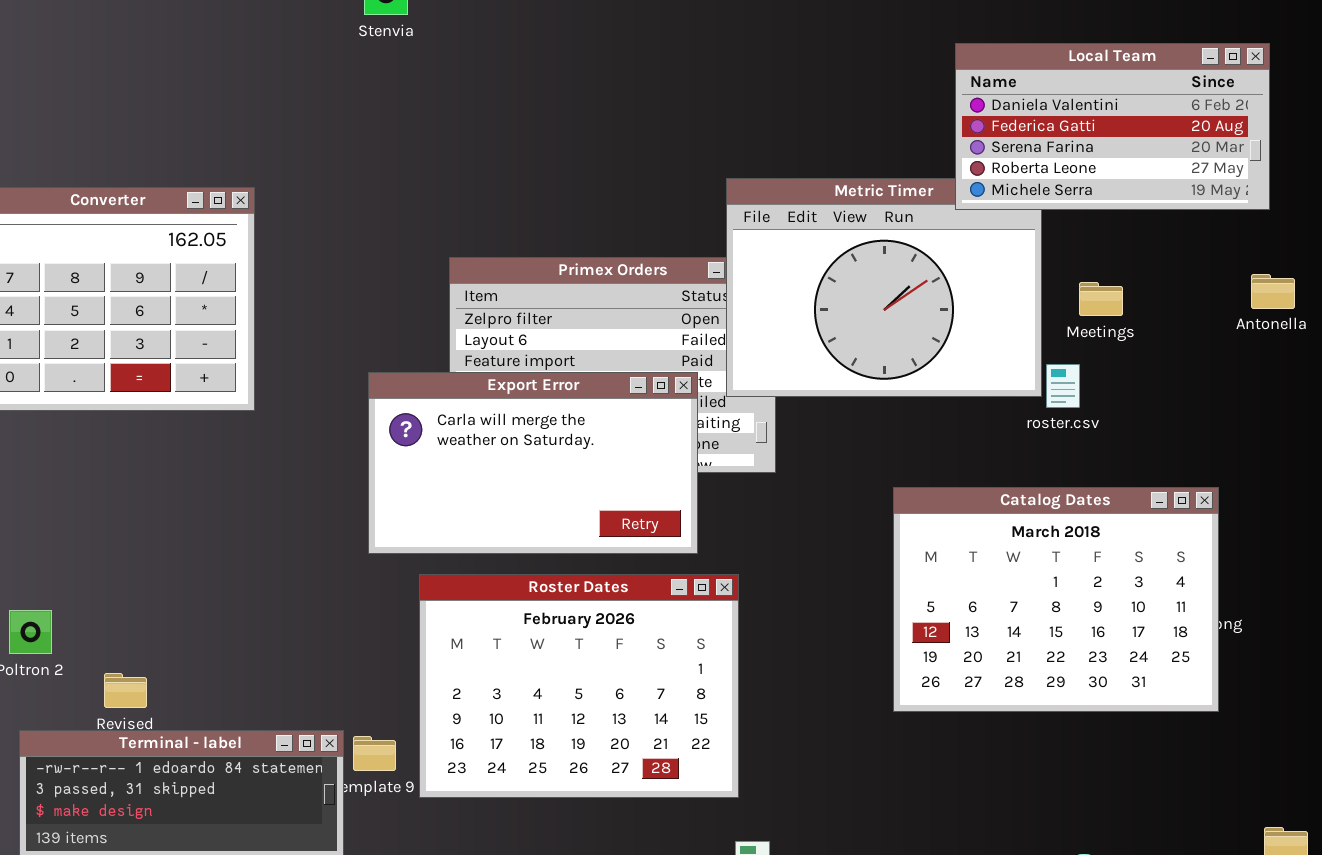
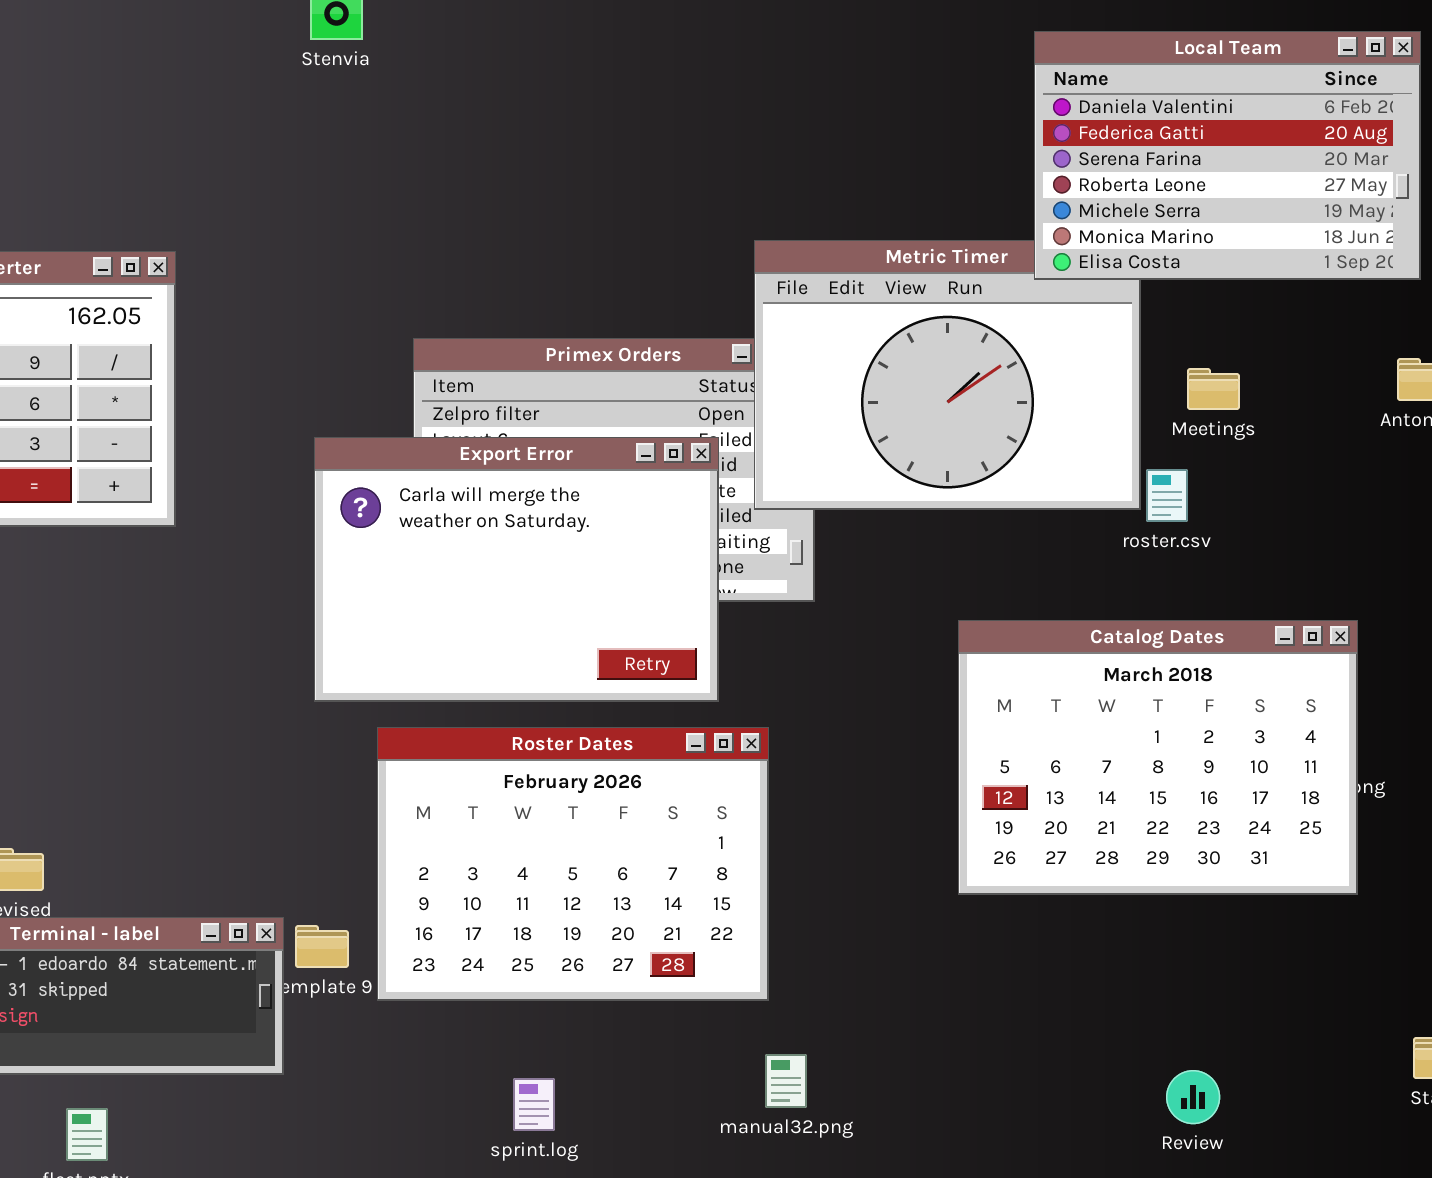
Local Team: [955,43,1270,210] -> [1034,31,1421,280], resized
Export Error: [368,372,698,554] -> [314,437,719,702], resized

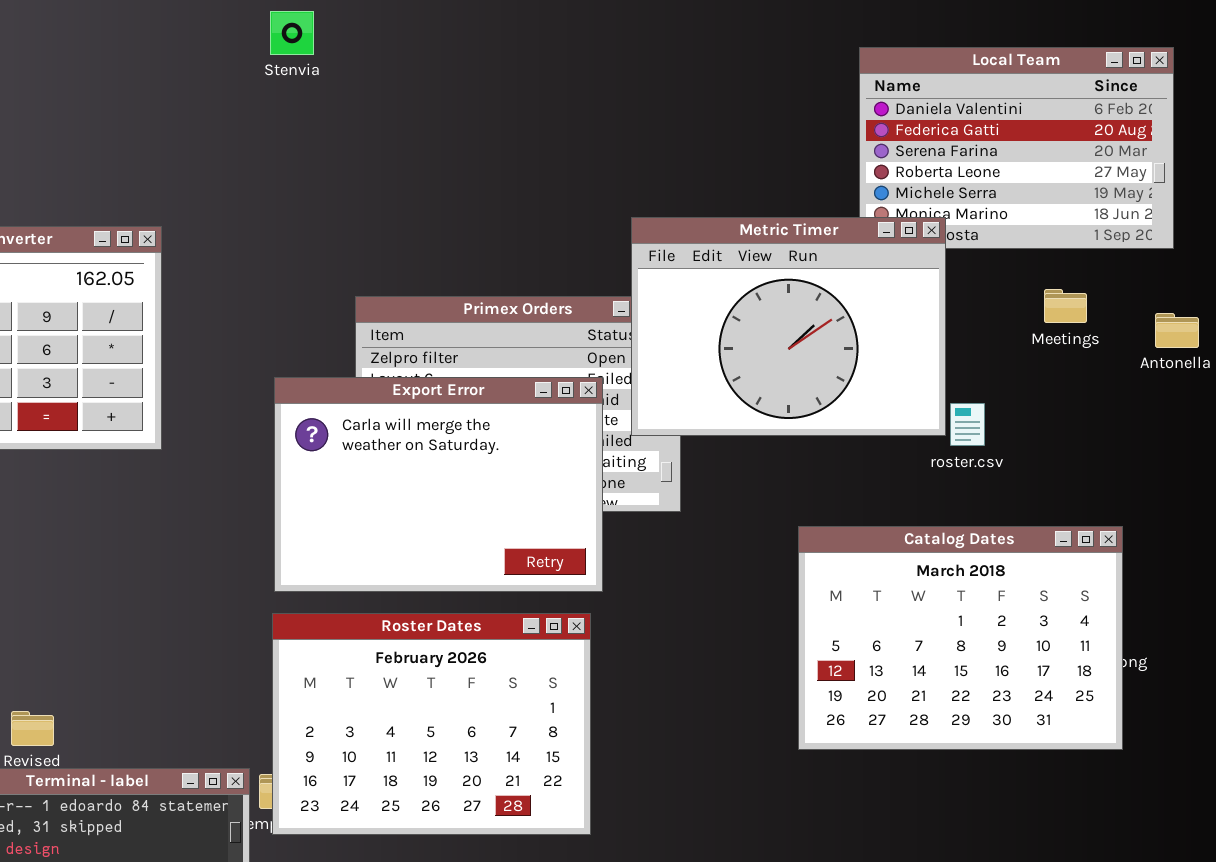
Metric Timer: [754,240,1141,510] -> [631,217,946,436], raised
Meetings: [1187,368,1240,410] -> [1044,289,1087,323], moved
Roster Dates: [377,727,769,1001] -> [272,613,591,835], moved

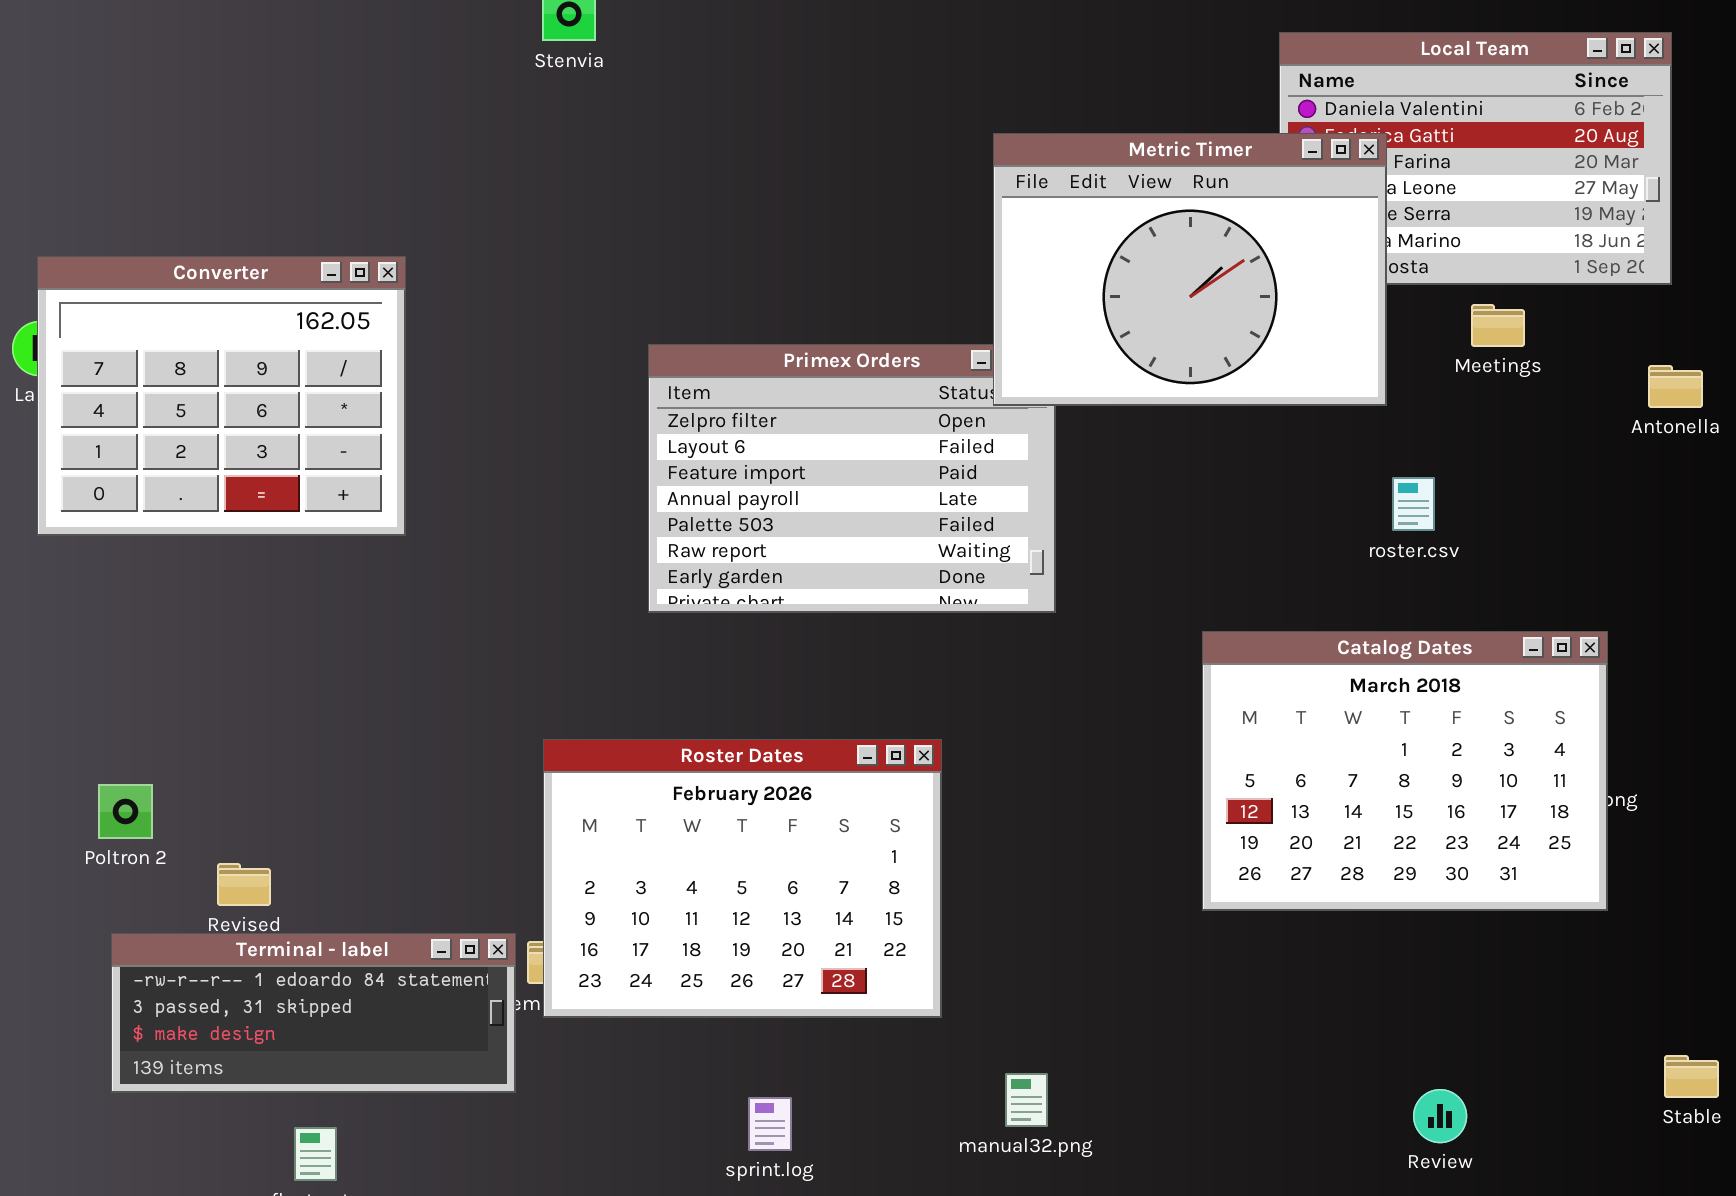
Metric Timer: [631,217,946,436] -> [993,133,1387,406], moved
Meetings: [1044,289,1087,323] -> [1471,304,1525,347], moved
Export Error: [274,377,603,592] -> none, closed

